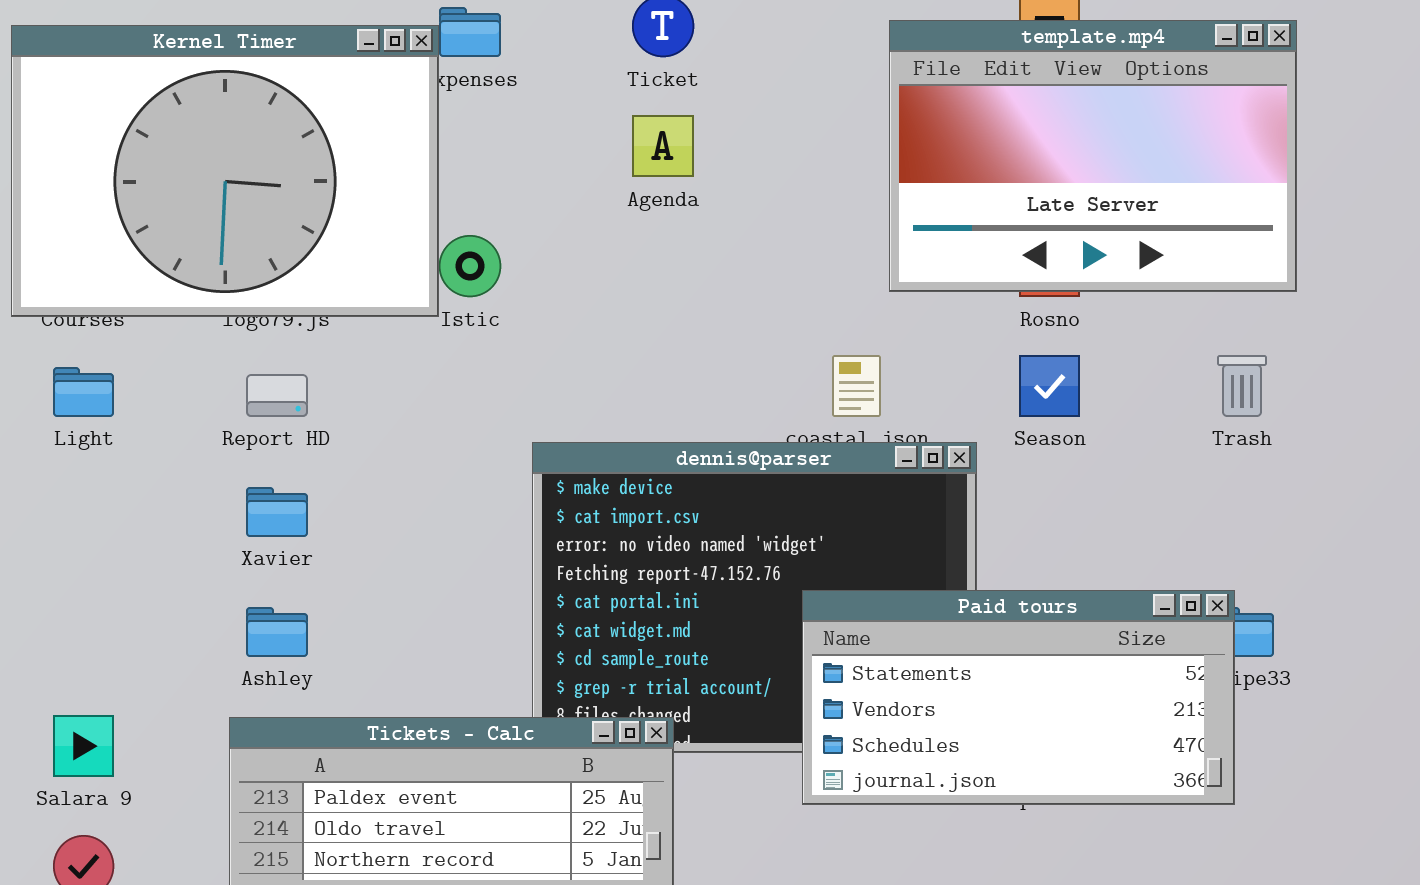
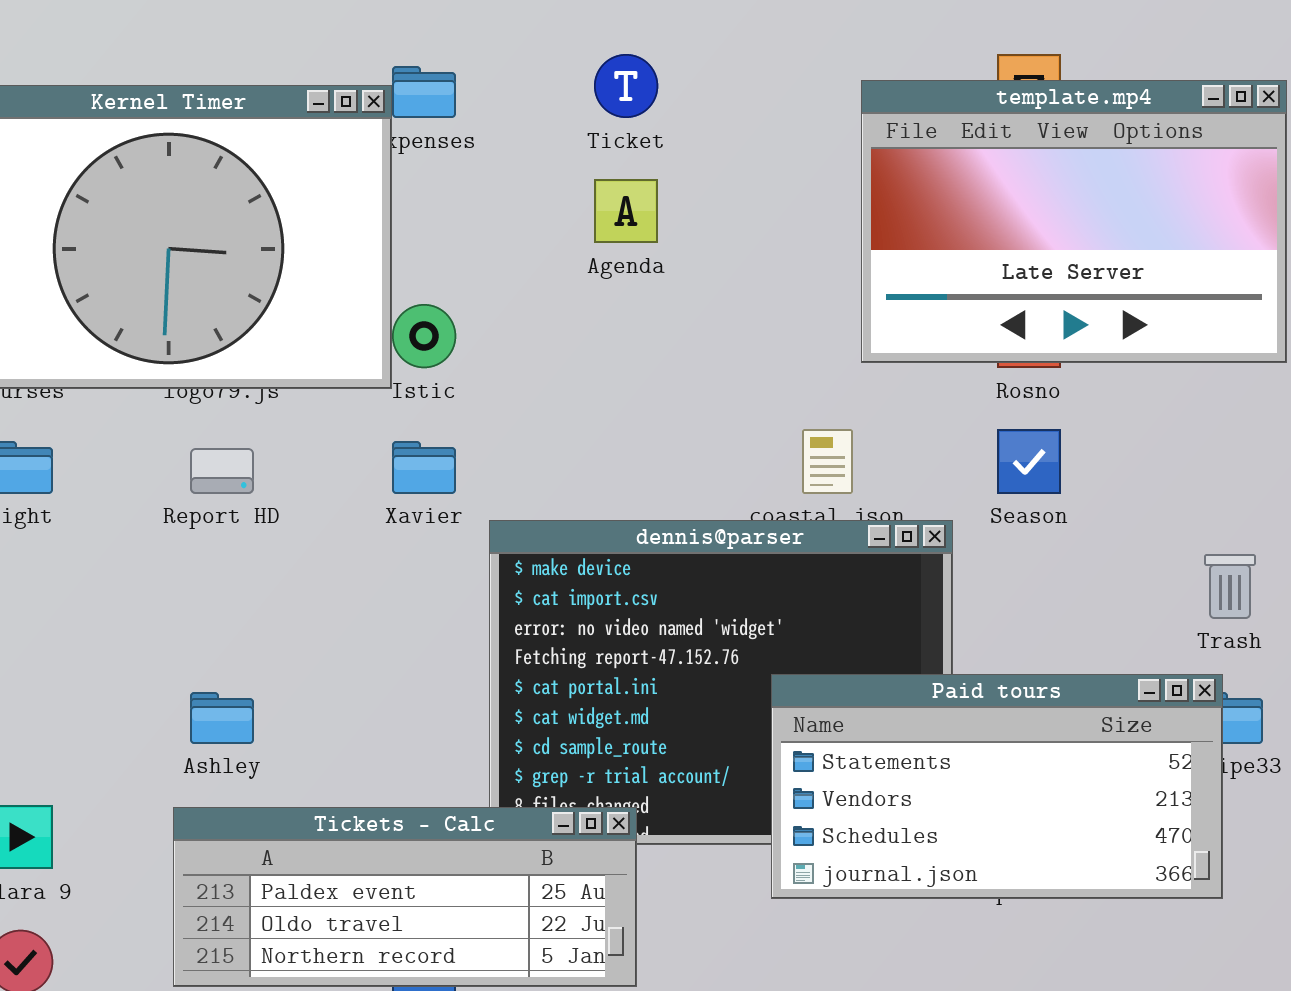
Trash: [1217,355,1267,417] -> [1204,554,1256,619], moved
Xavier: [246,487,308,537] -> [392,441,456,494], moved

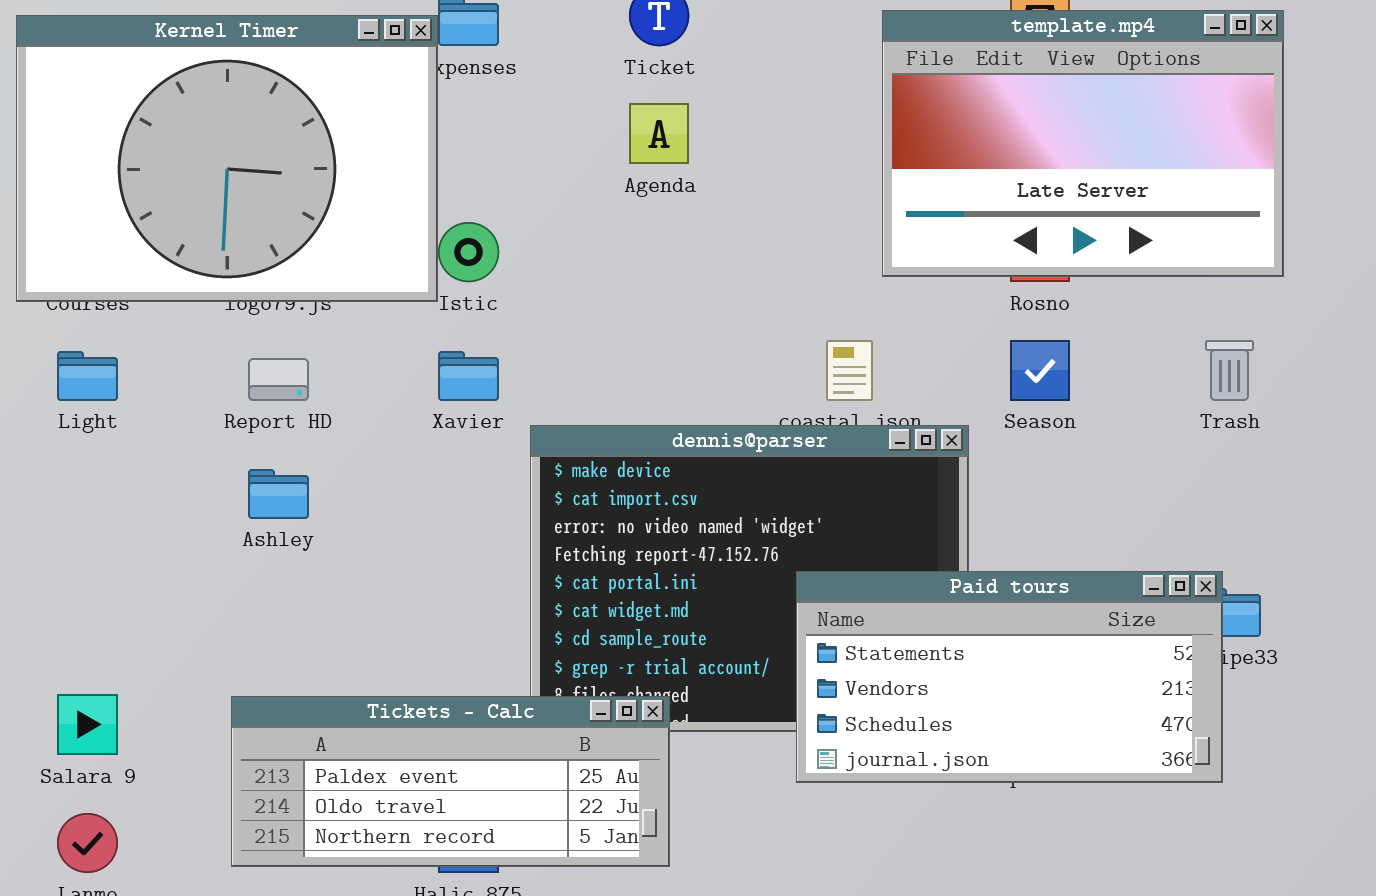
Trash: [1204,554,1256,619] -> [1205,340,1254,401], moved
Ashley: [190,692,254,744] -> [248,469,309,519], moved

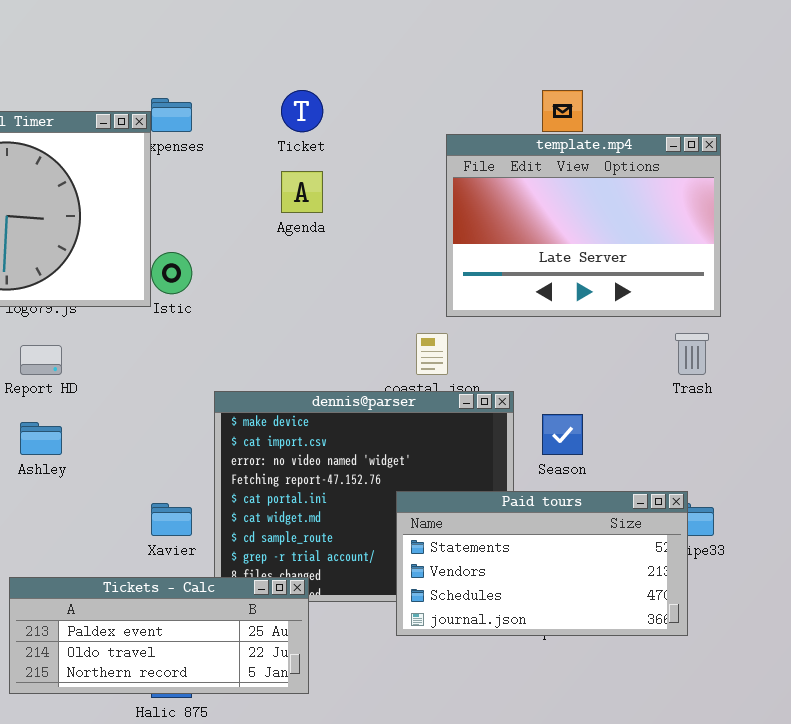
template.mp4: [882,10,1284,277] -> [446,134,721,317], moved
Season: [1010,340,1070,401] -> [542,414,583,455], moved
Xavier: [438,351,499,401] -> [151,503,192,536], moved

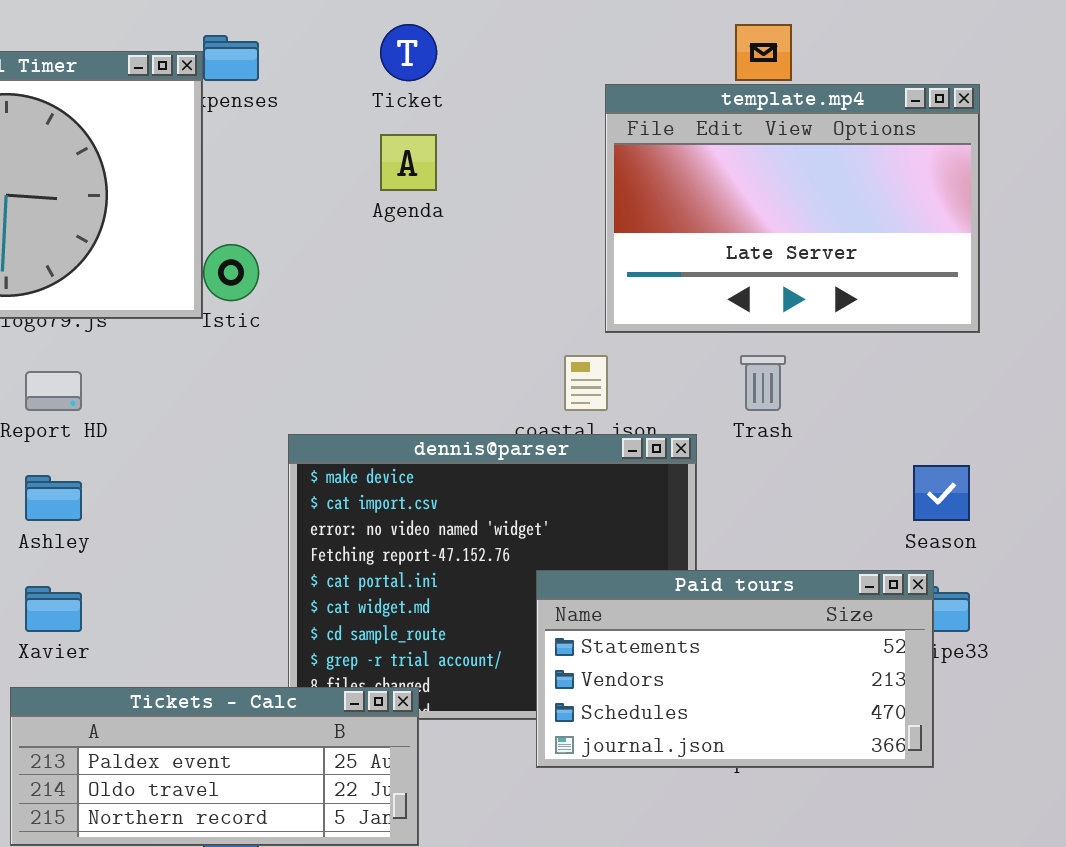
Trash: [675,333,709,375] -> [740,355,786,411], moved
Season: [542,414,583,455] -> [913,465,970,521], moved
Xavier: [151,503,192,536] -> [25,586,82,632], moved

